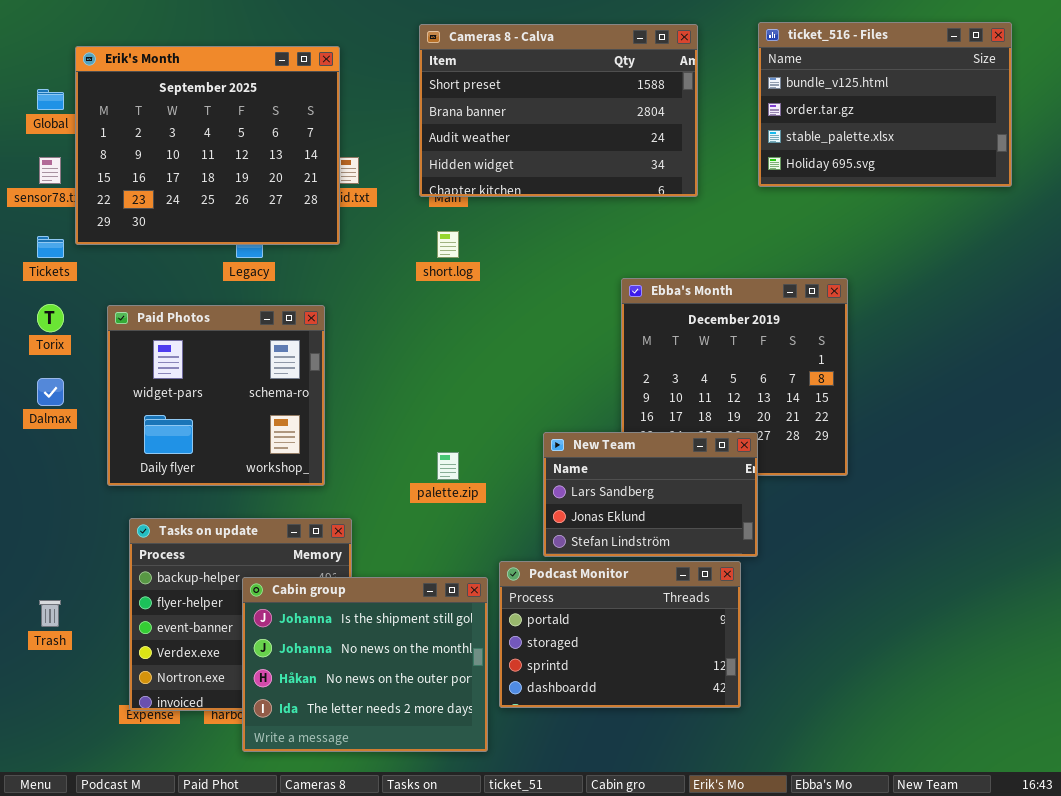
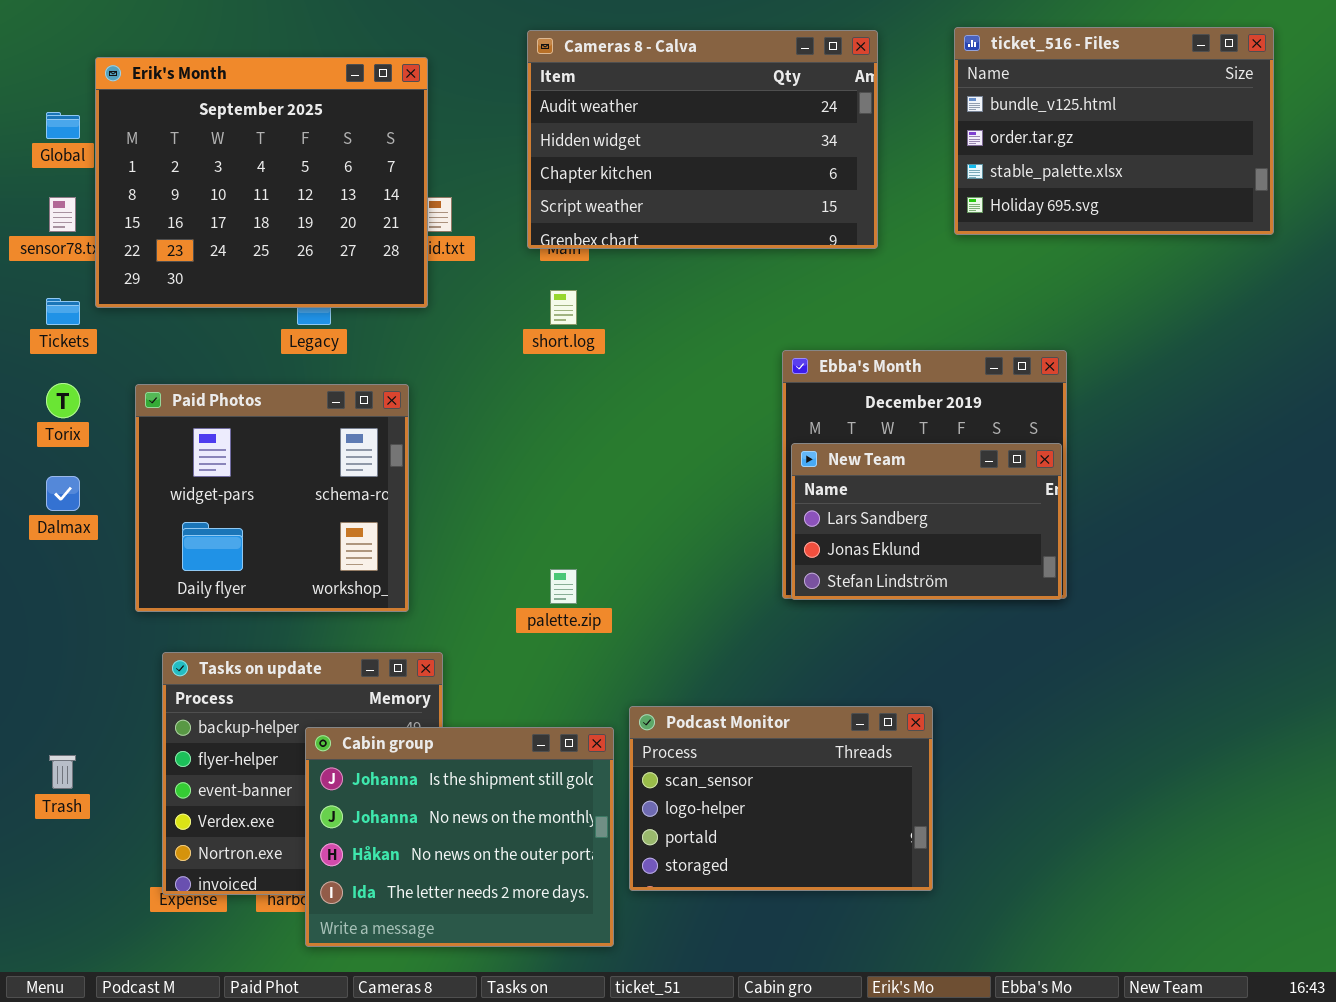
Cameras 8 - Calva: [419,24,698,197] -> [527,30,878,249], scrolled down 2 rows
New Team: [543,432,758,557] -> [791,443,1062,600], moved
Podcast Monitor: [499,561,741,708] -> [629,706,933,891], scrolled up 2 rows

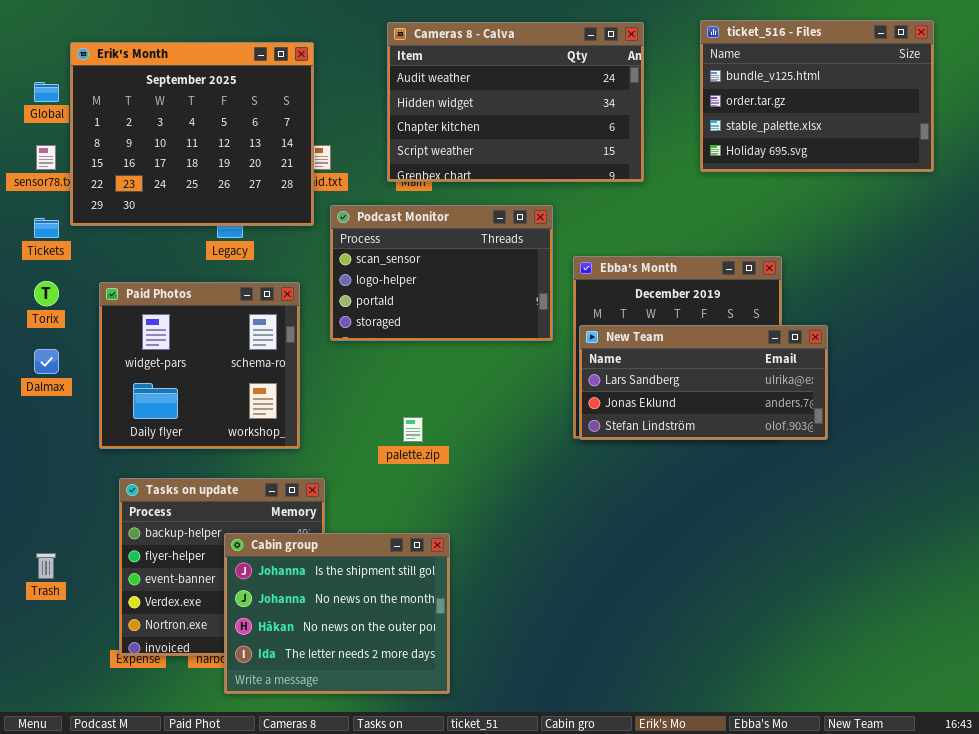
New Team: [791,443,1062,600] -> [579,325,828,440], resized
Podcast Monitor: [629,706,933,891] -> [330,205,553,341], moved

